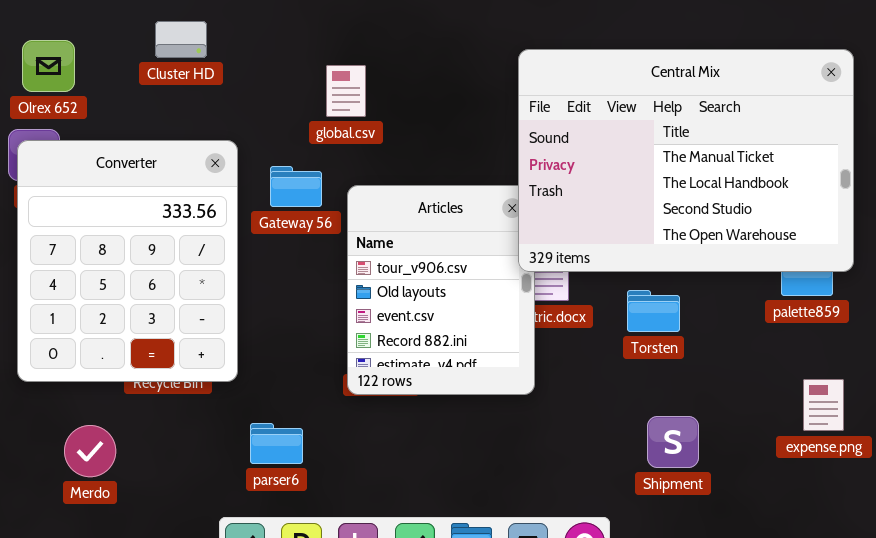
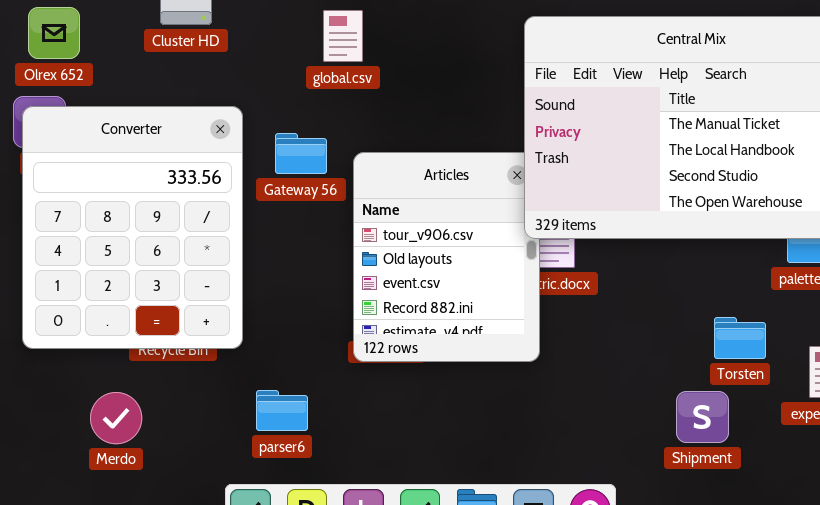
global.csv: [326,65,366,117] -> [323,10,363,62], moved
Torsten: [627,290,680,332] -> [714,317,766,359], moved
Shipment: [647,416,699,468] -> [676,391,729,443], moved
Merdo: [64,425,116,477] -> [90,392,142,444], moved

